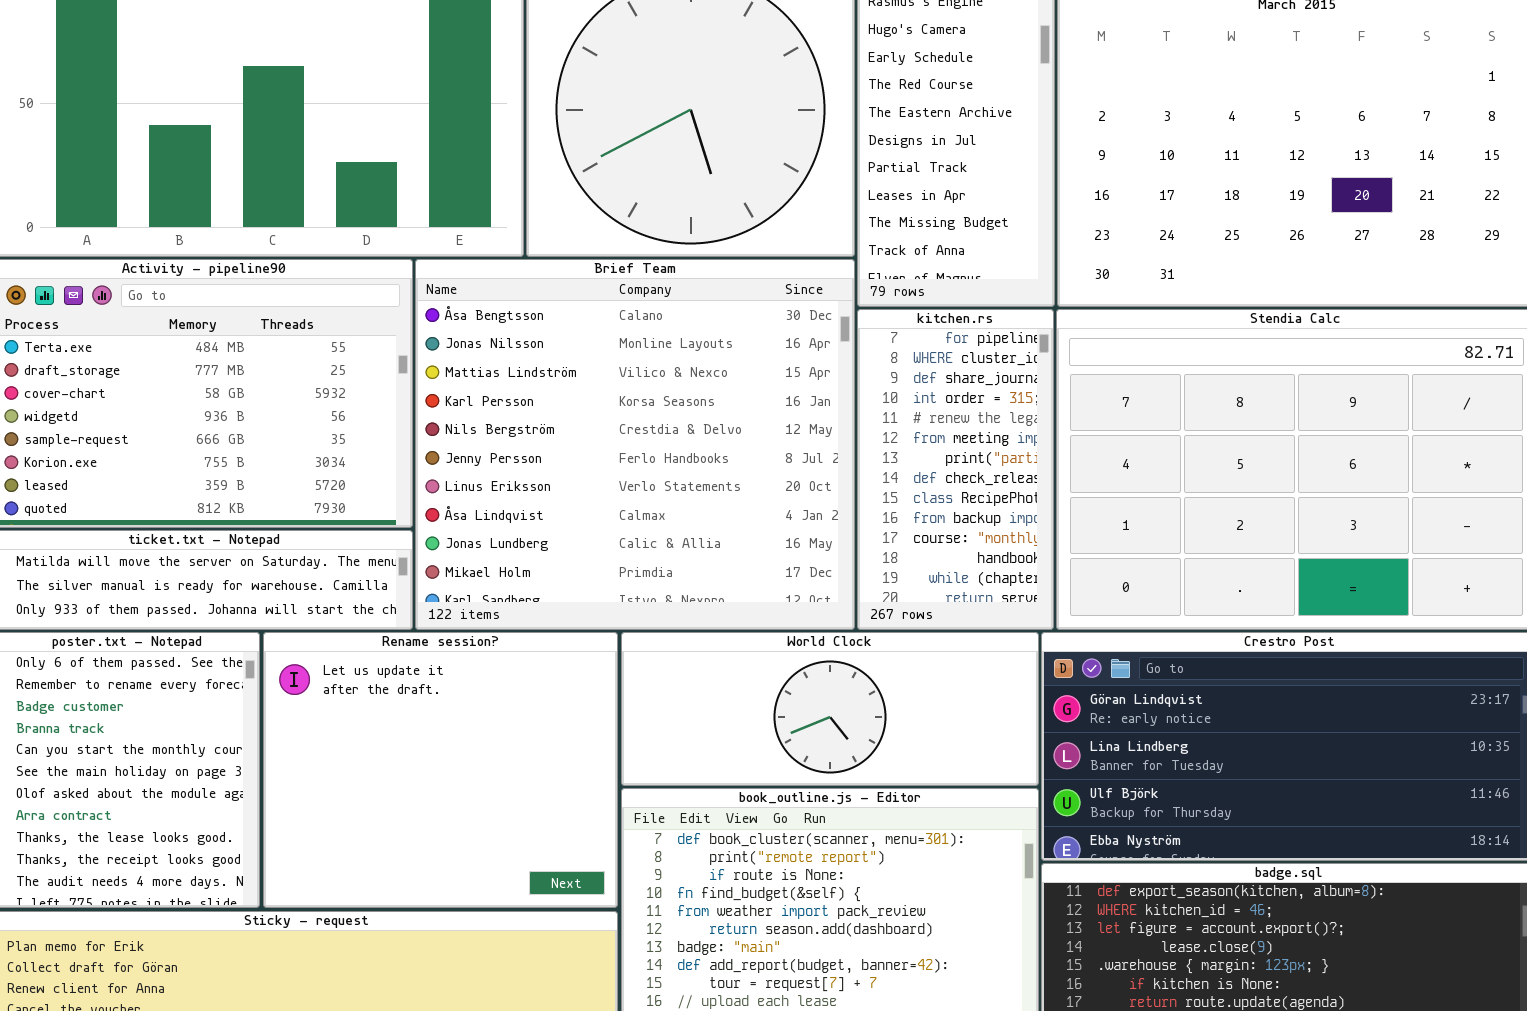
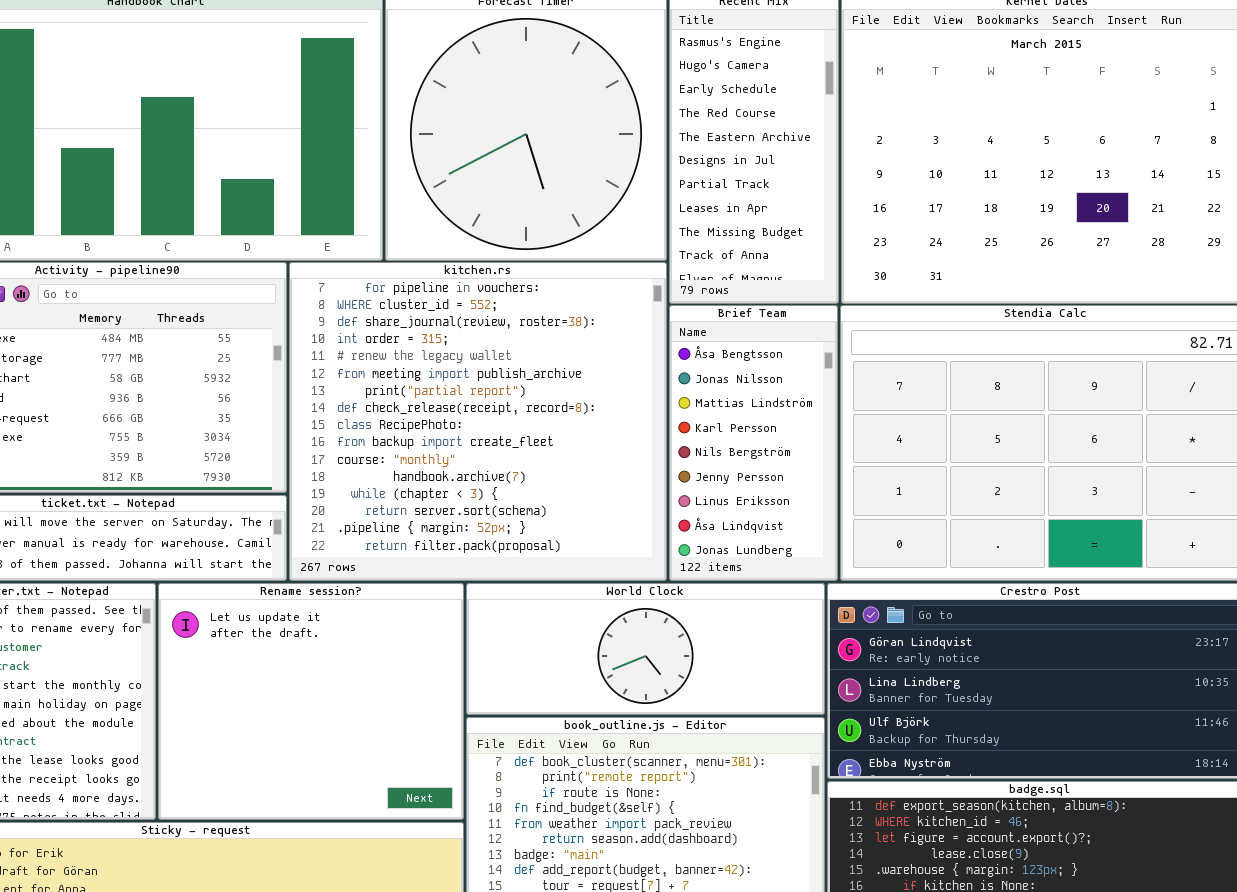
Brief Team: [415,259,855,630] -> [669,305,838,581], moved, resized
kitchen.rs: [857,309,1054,630] -> [289,262,667,581], moved, resized

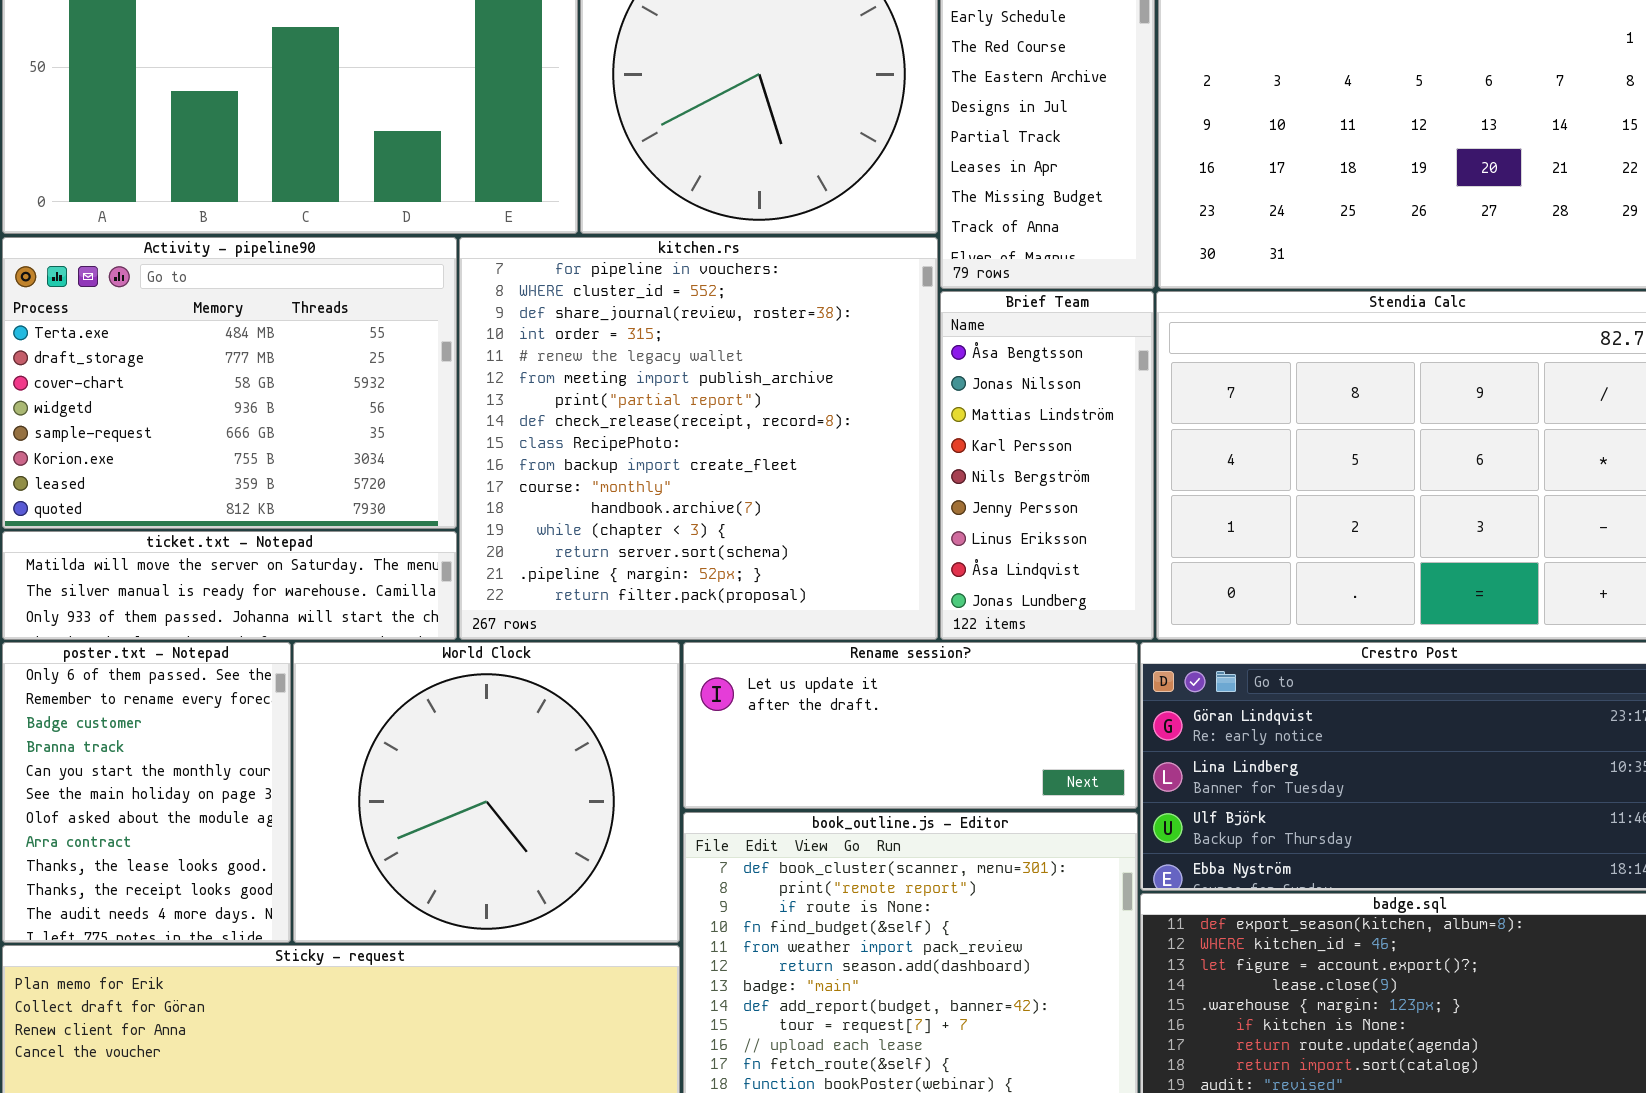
Rename session?: [158,583,464,820] -> [683,642,1138,809], moved, resized
World Clock: [466,583,825,715] -> [293,642,680,943], moved, resized

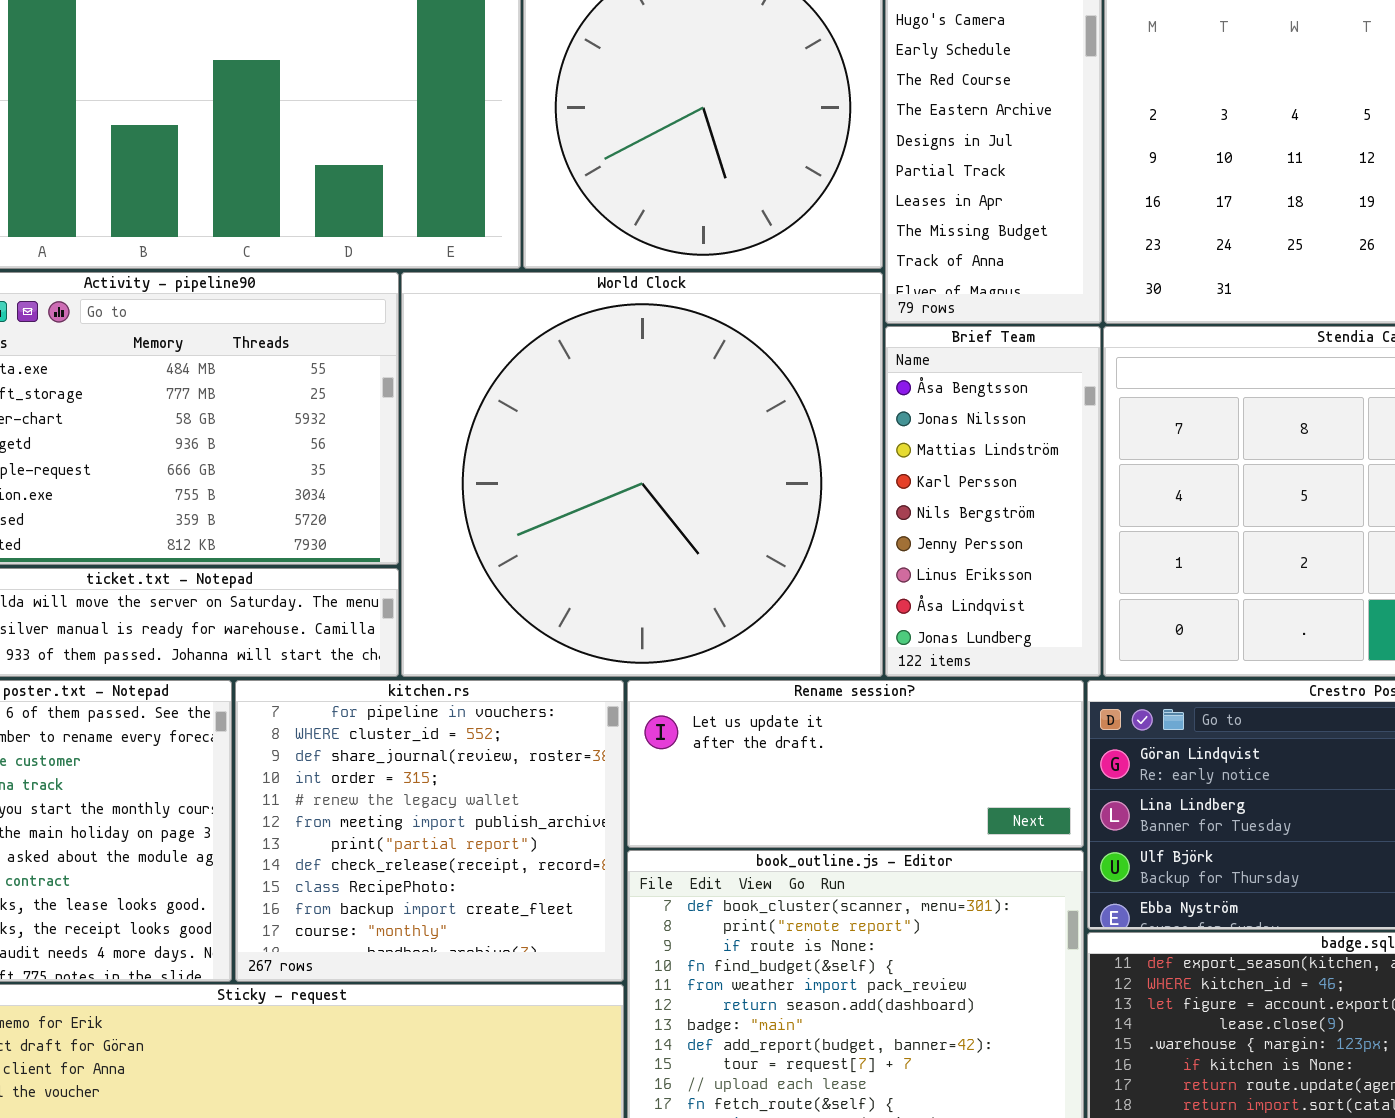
kitchen.rs: [459,237,938,640] -> [235,680,624,982], moved, resized
World Clock: [293,642,680,943] -> [401,272,883,677], moved, resized

